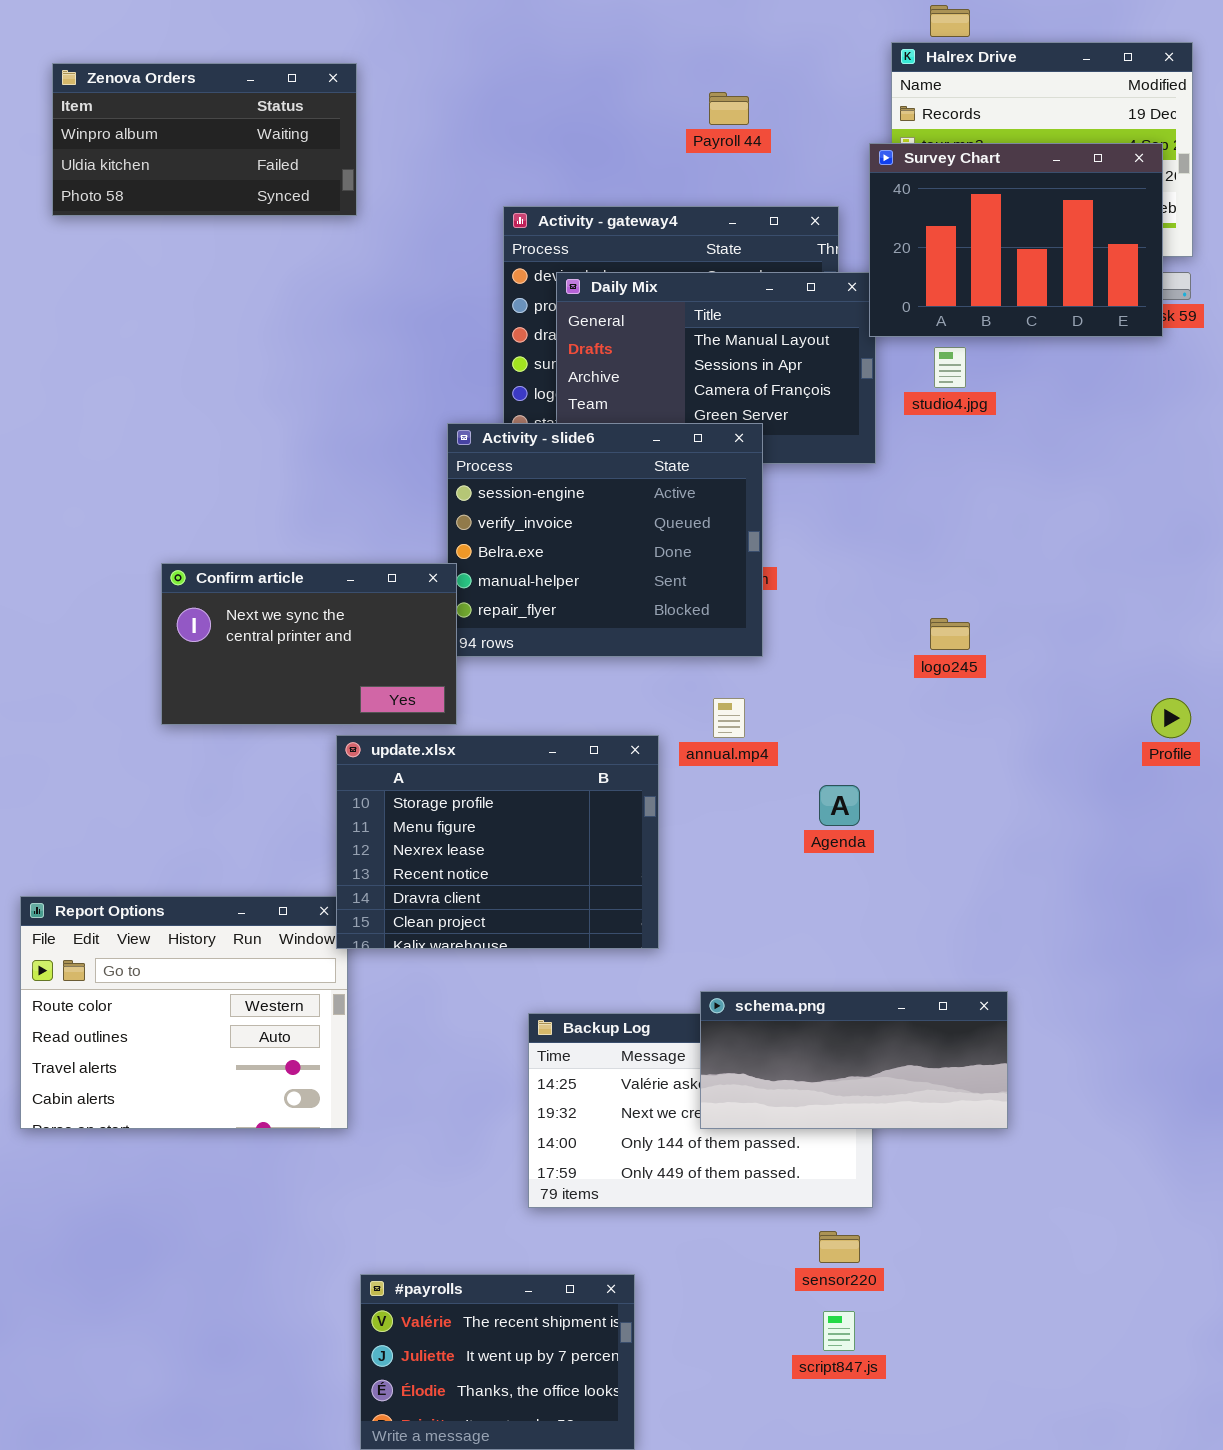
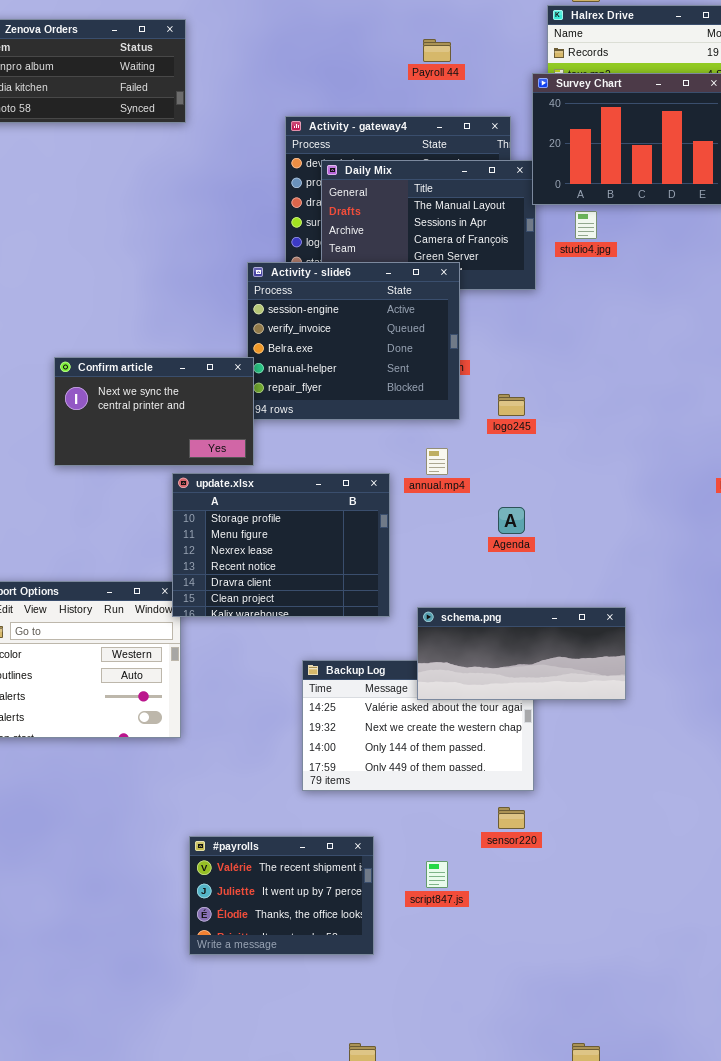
logo245: [930,618,970,650] -> [498,394,525,416], moved
schema.png: [700,991,1008,1129] -> [417,607,626,700], moved
script847.js: [823,1311,855,1351] -> [426,861,448,888], moved

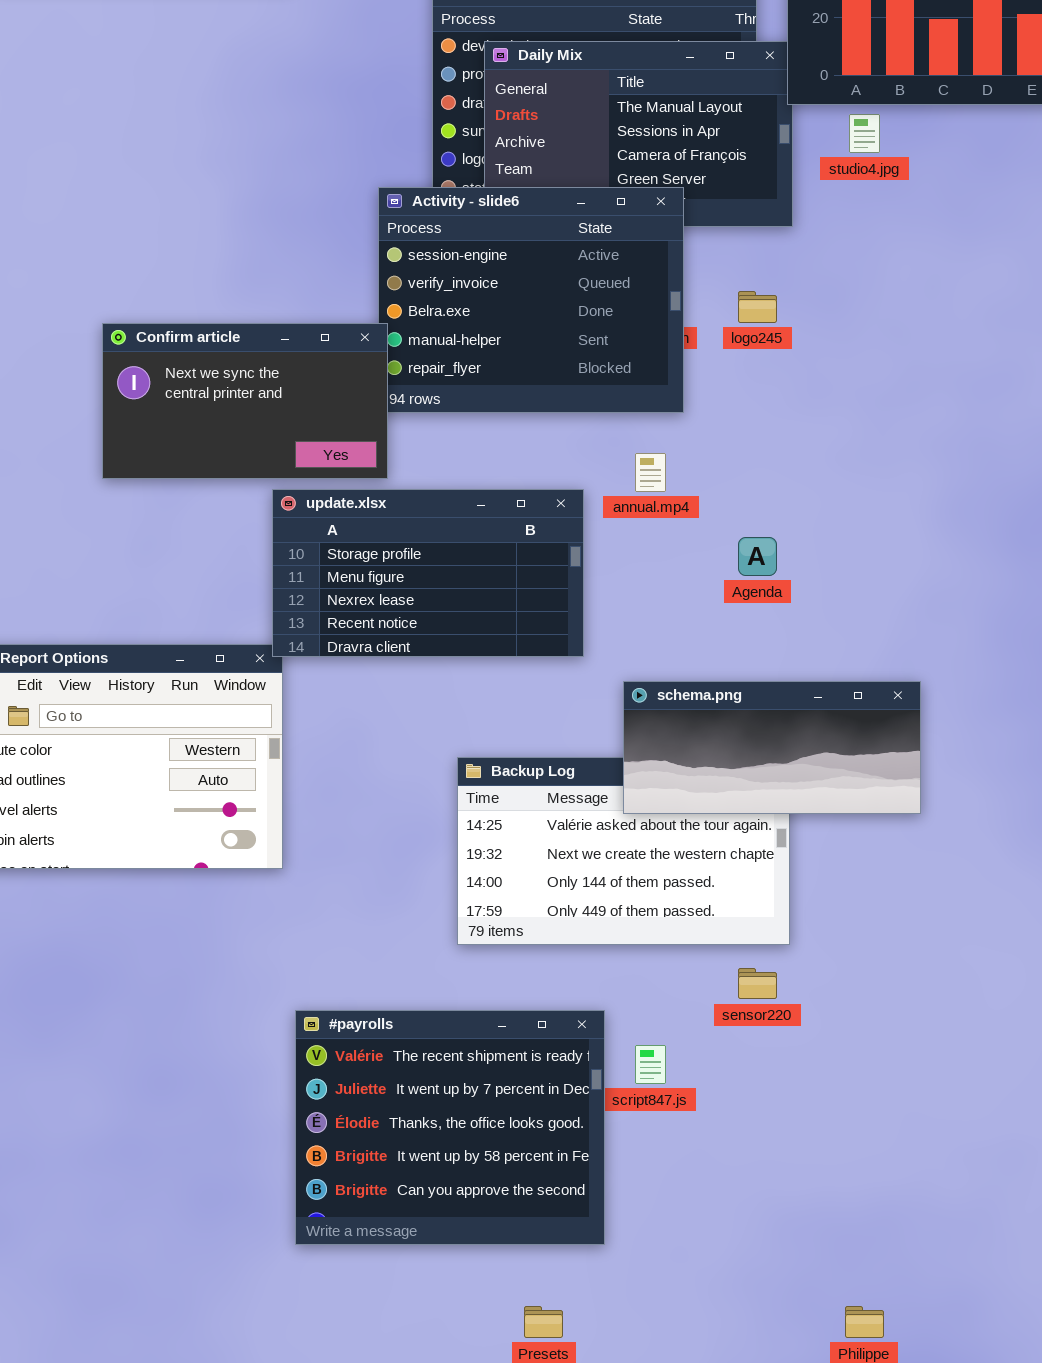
logo245: [498,394,525,416] -> [738,291,777,323], moved
update.xlsx: [172,473,390,617] -> [272,489,584,657], resized
#payrolls: [189,836,374,955] -> [295,1010,605,1245], resized

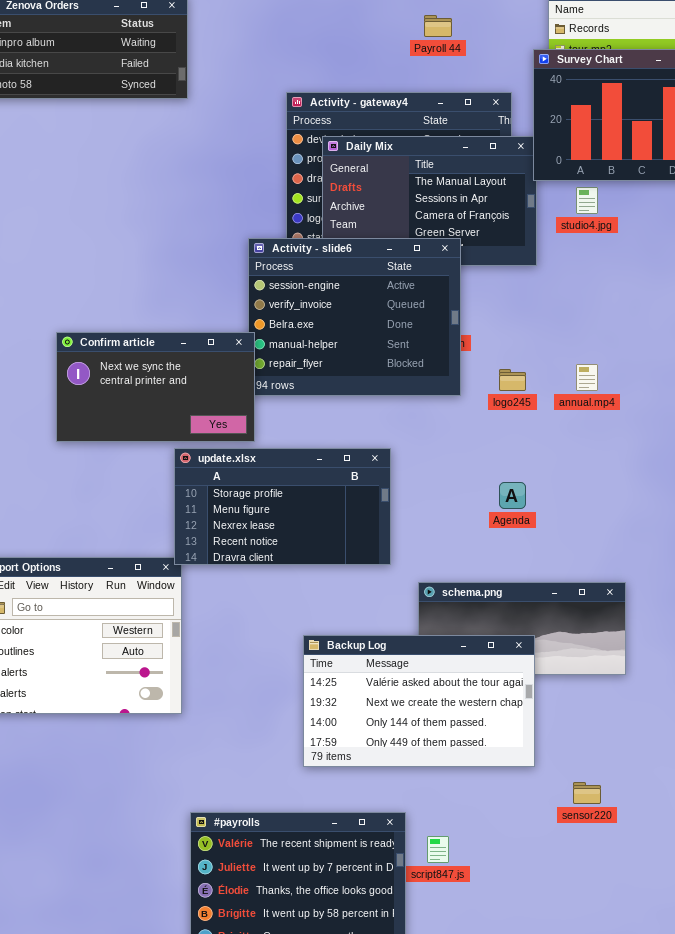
logo245: [738,291,777,323] -> [499,369,526,391], moved
annual.mp4: [635,453,666,492] -> [576,364,598,391], moved
Backup Log: [457,757,790,945] -> [303,635,535,767], raised
sensor220: [738,968,777,999] -> [573,782,601,804], moved

